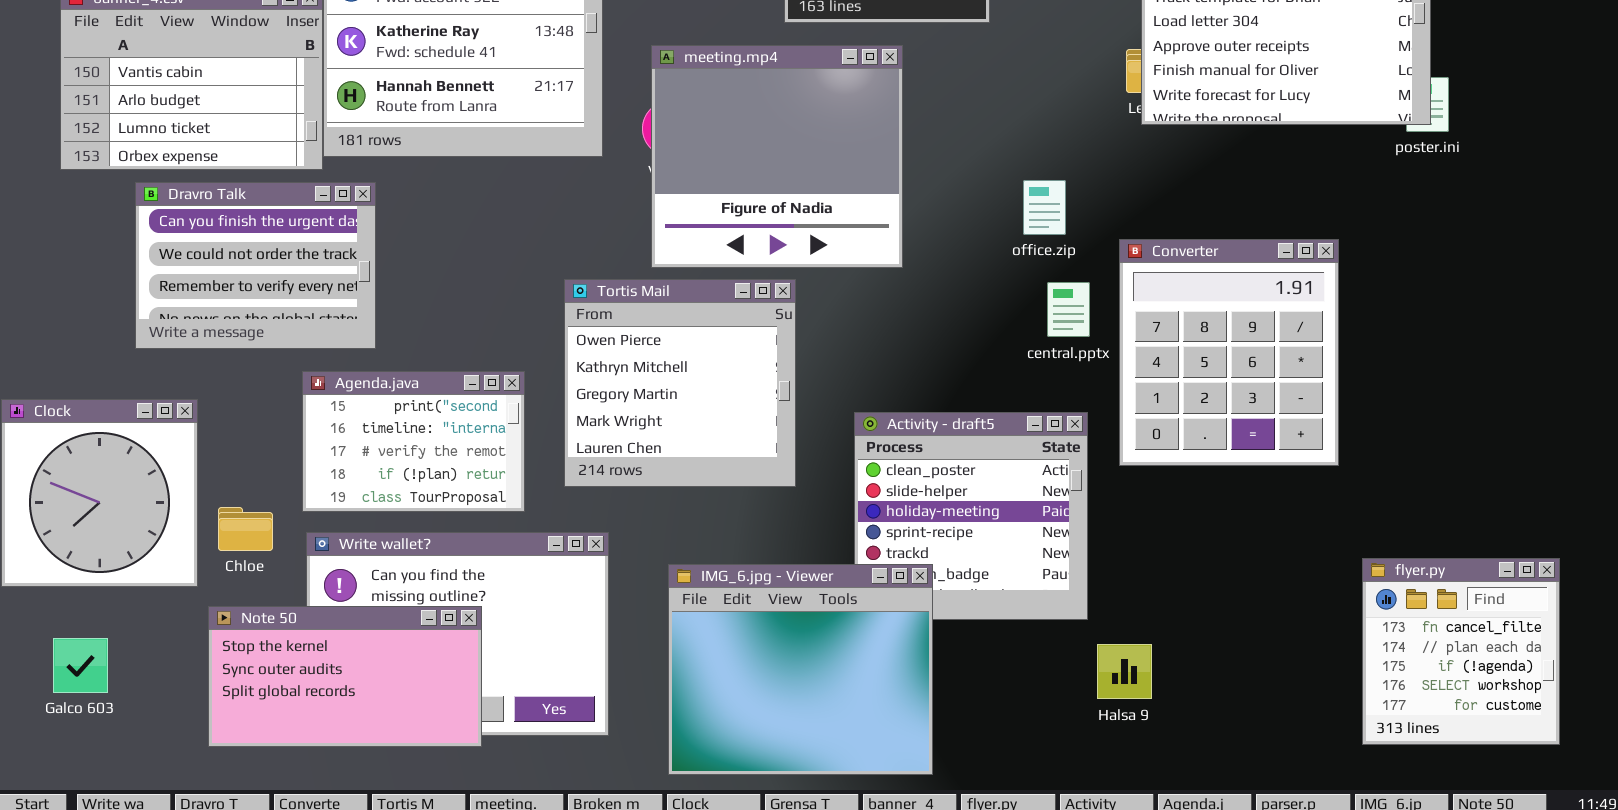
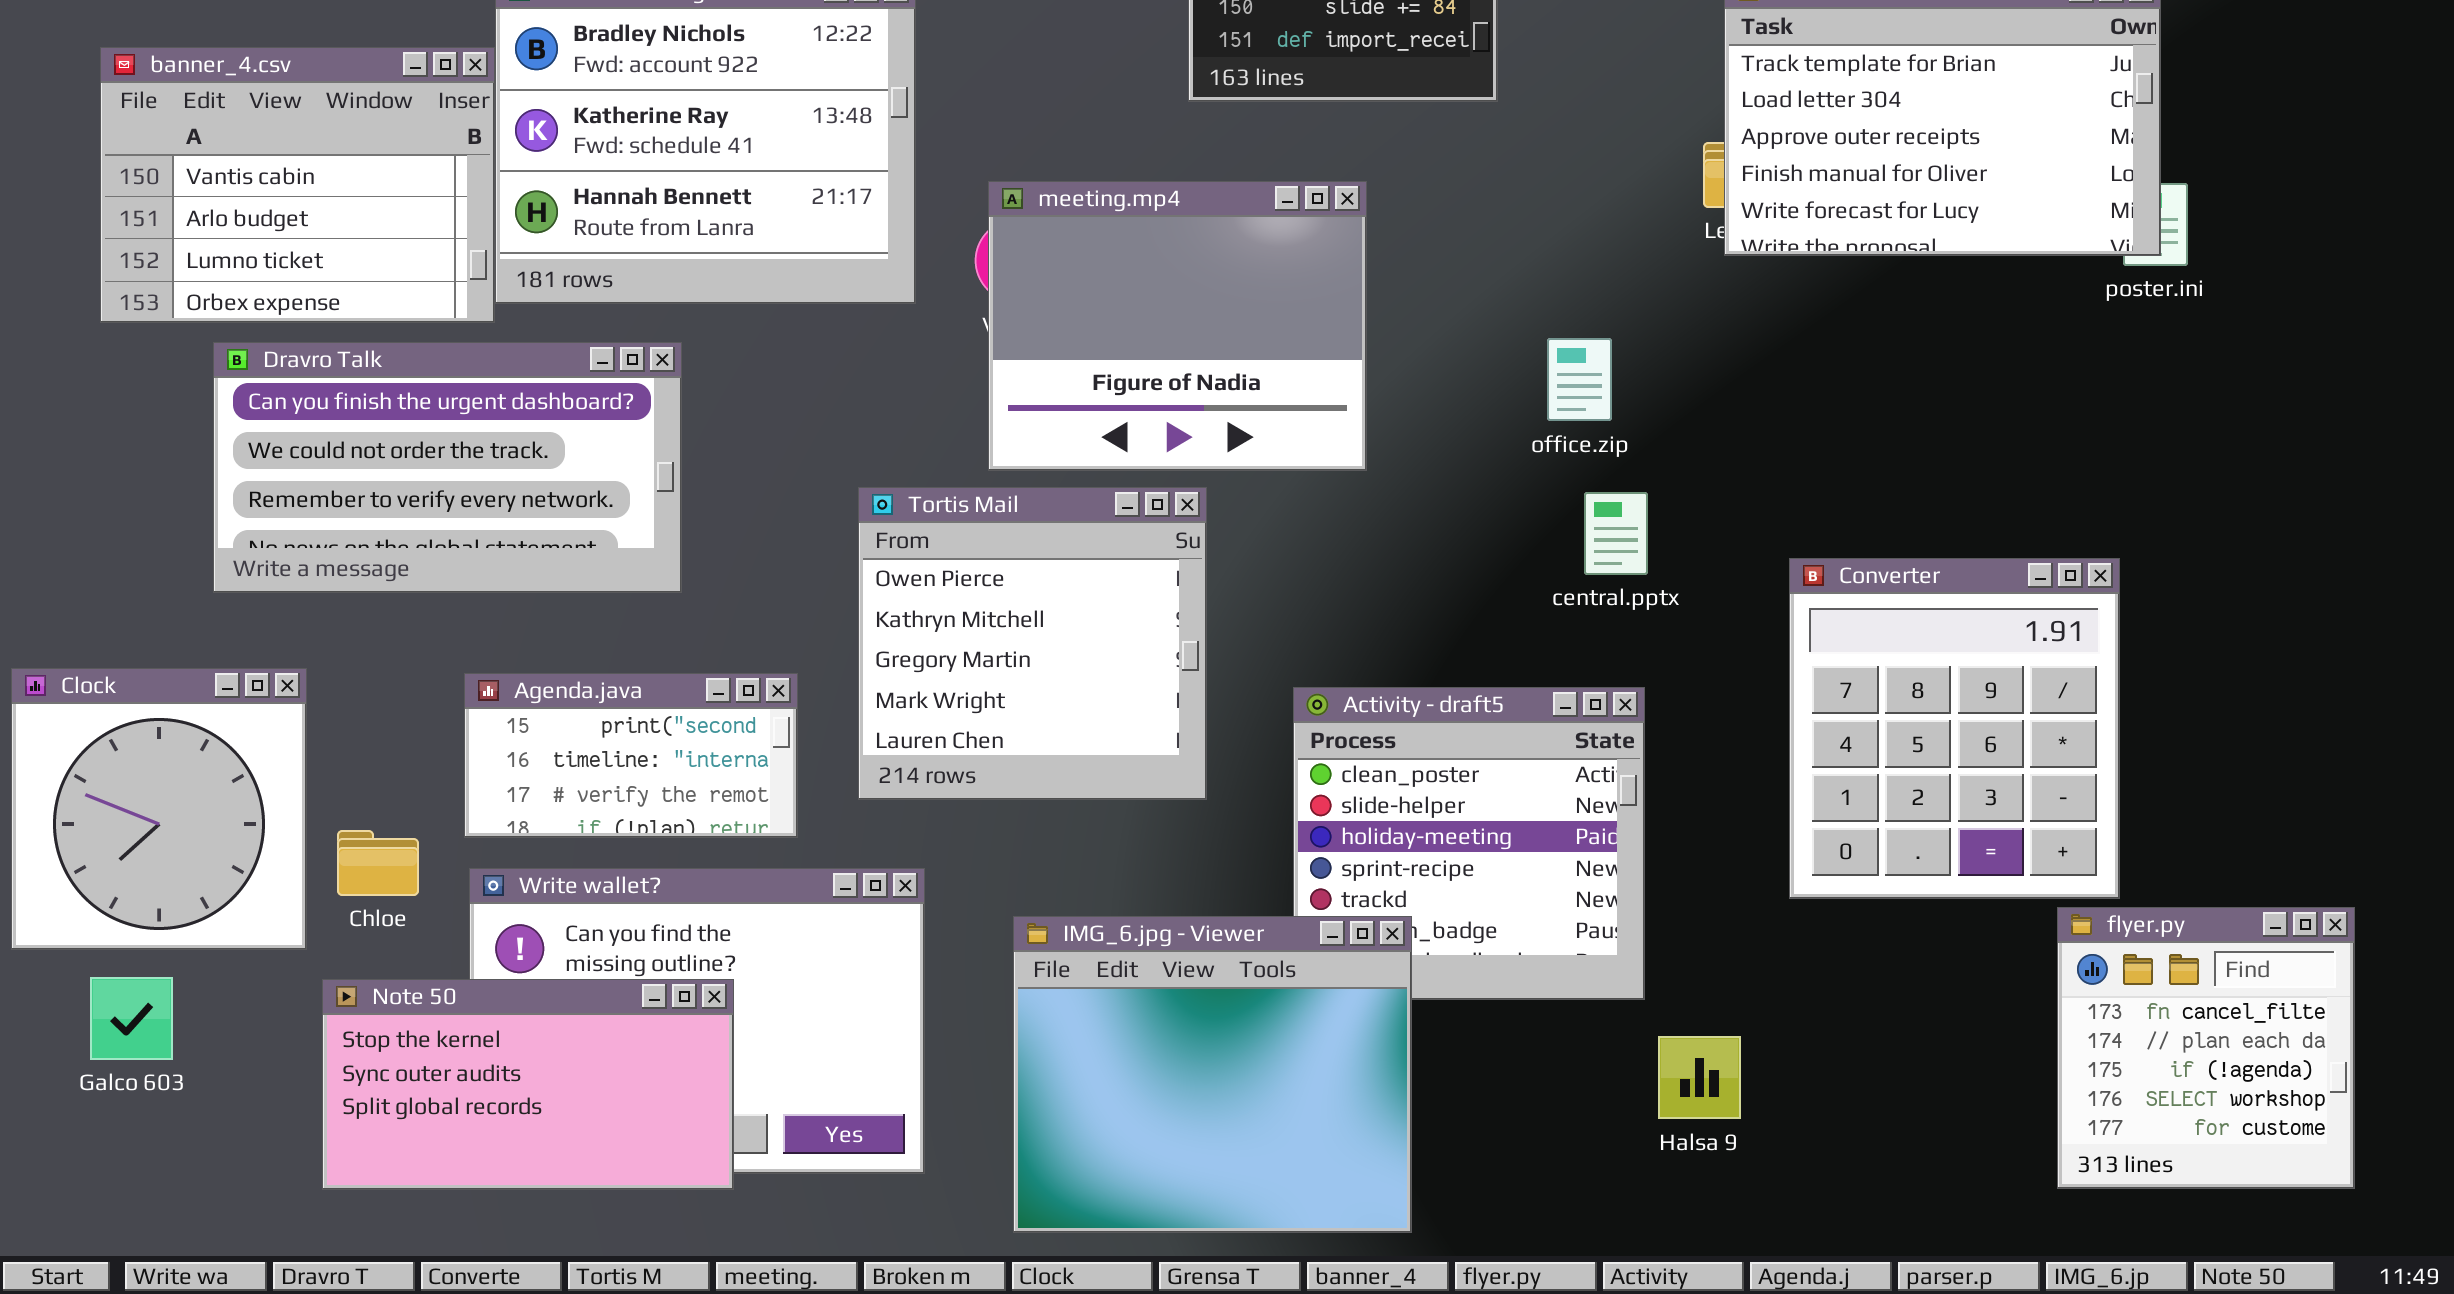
meeting.mp4: [651,45,903,268] -> [988,181,1367,471], resized
Dravro Talk: [135,182,376,349] -> [213,342,682,593], resized
Converter: [1119,239,1339,466] -> [1789,558,2120,899], moved
Agenda.java: [302,371,525,512] -> [464,673,798,838], resized
Galco 603: [53,638,108,693] -> [90,977,173,1060], moved

